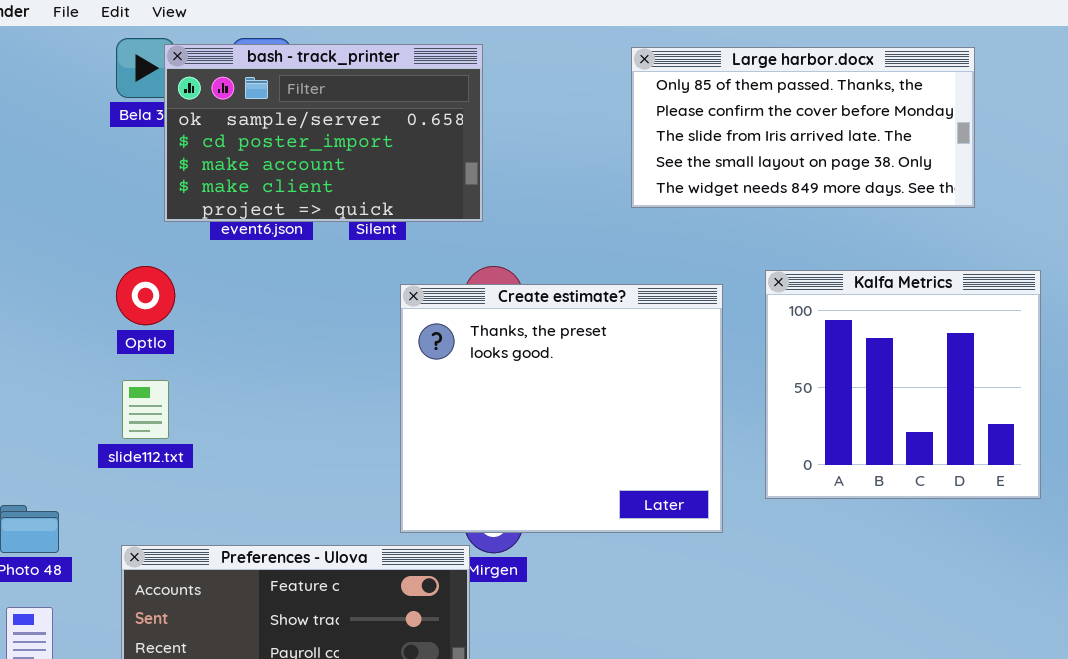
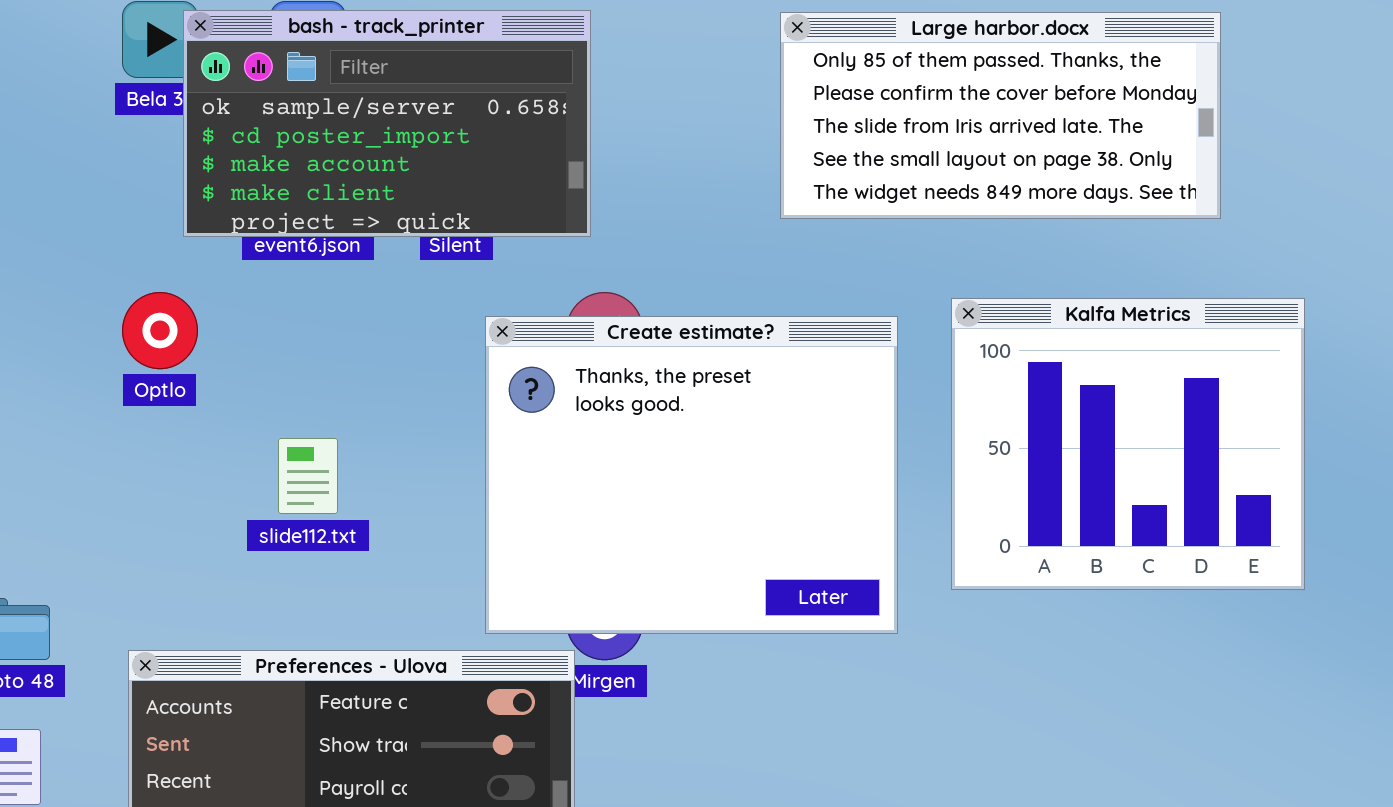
slide112.txt: [122,380,169,439] -> [278,438,338,514], moved

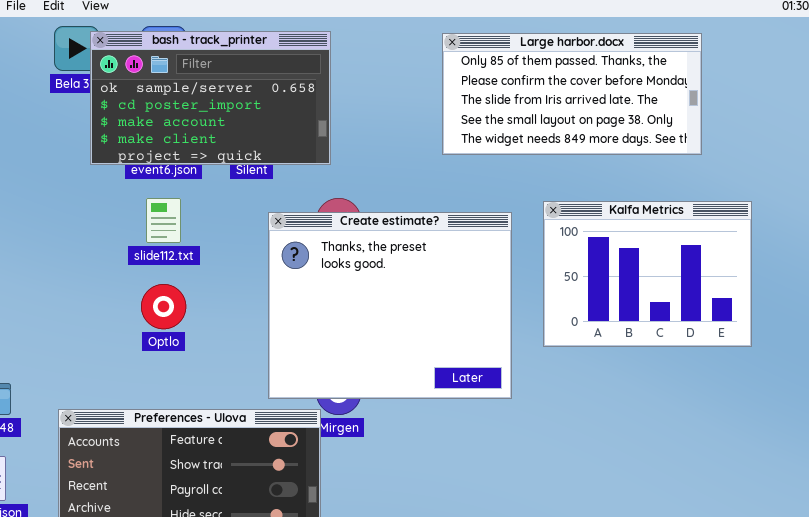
Optlo: [122,292,198,369] -> [141,284,186,329], moved
Kalfa Metrics: [951,298,1305,590] -> [543,201,752,347], resized
slide112.txt: [278,438,338,514] -> [146,198,181,243], moved

